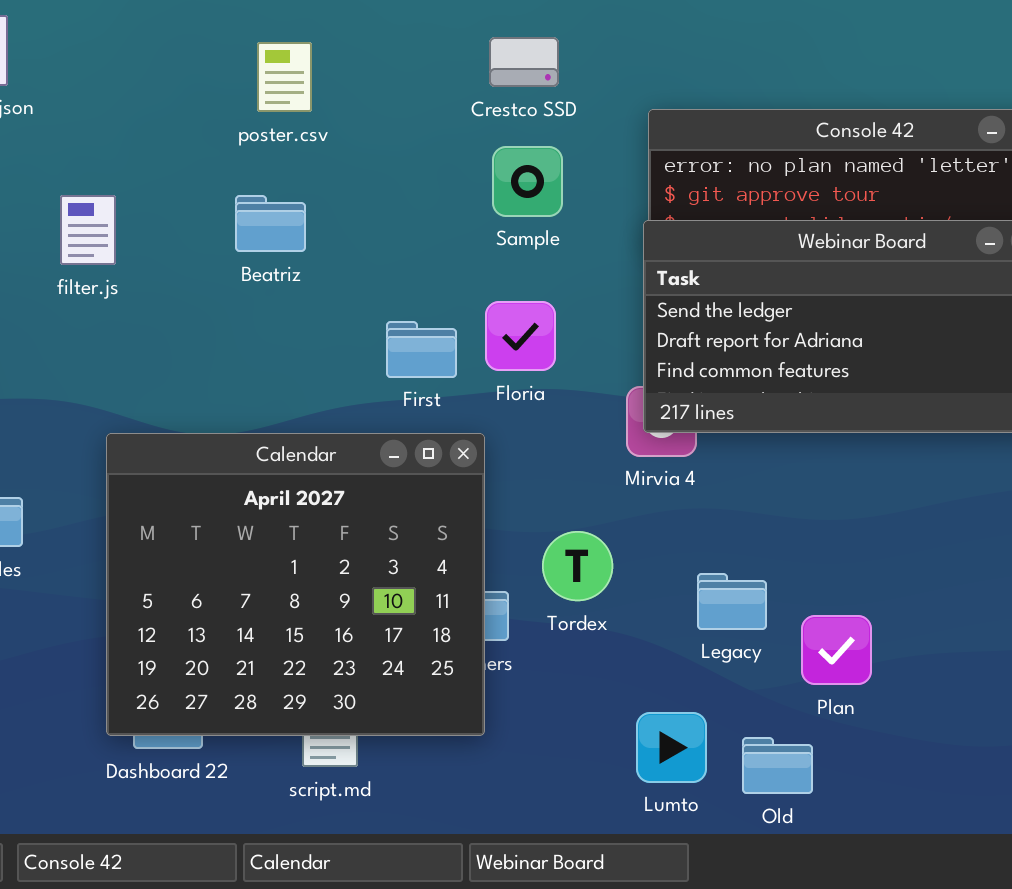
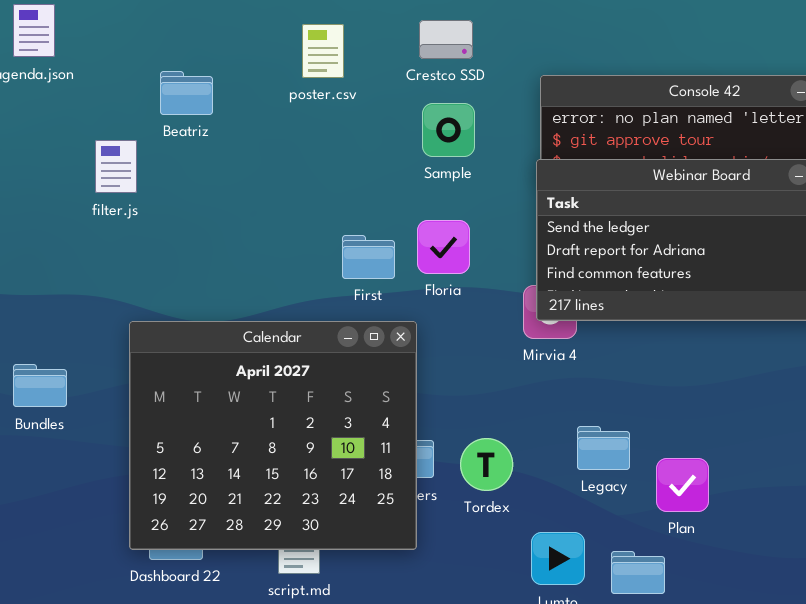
poster.csv: [257,42,312,112] -> [302,24,344,78], moved
Beatriz: [235,195,306,252] -> [160,71,213,115], moved
Tordex: [542,531,613,601] -> [460,438,513,491], moved

